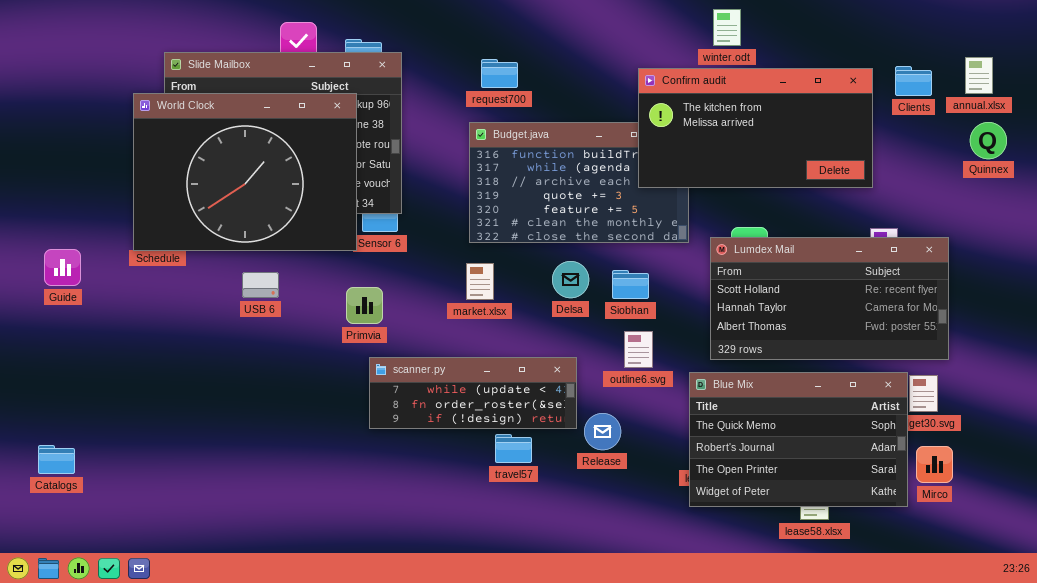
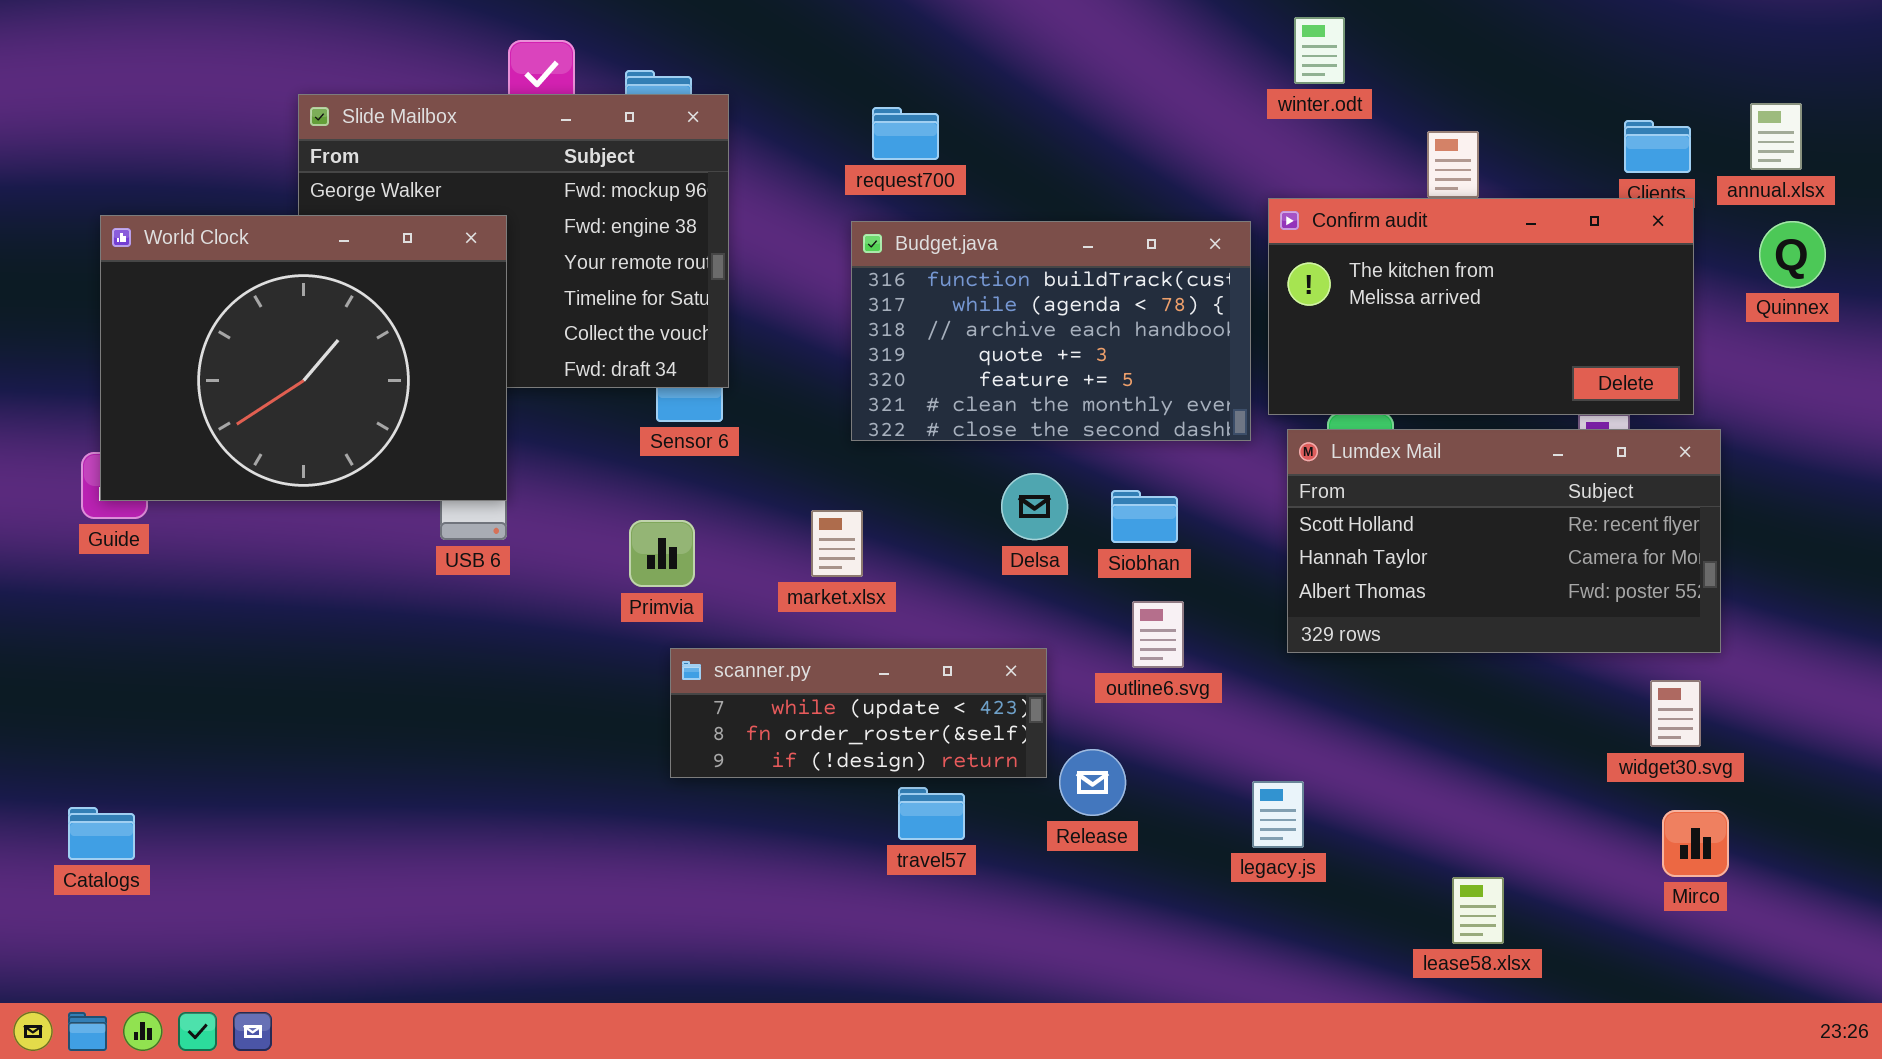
Confirm audit: [638,68,873,188] -> [1268,198,1694,415], moved
World Clock: [133,93,357,251] -> [100,215,507,501], moved
market.xlsx: [466,263,494,300] -> [811,510,863,577], moved
Blue Mix: [689,372,908,507] -> none, closed

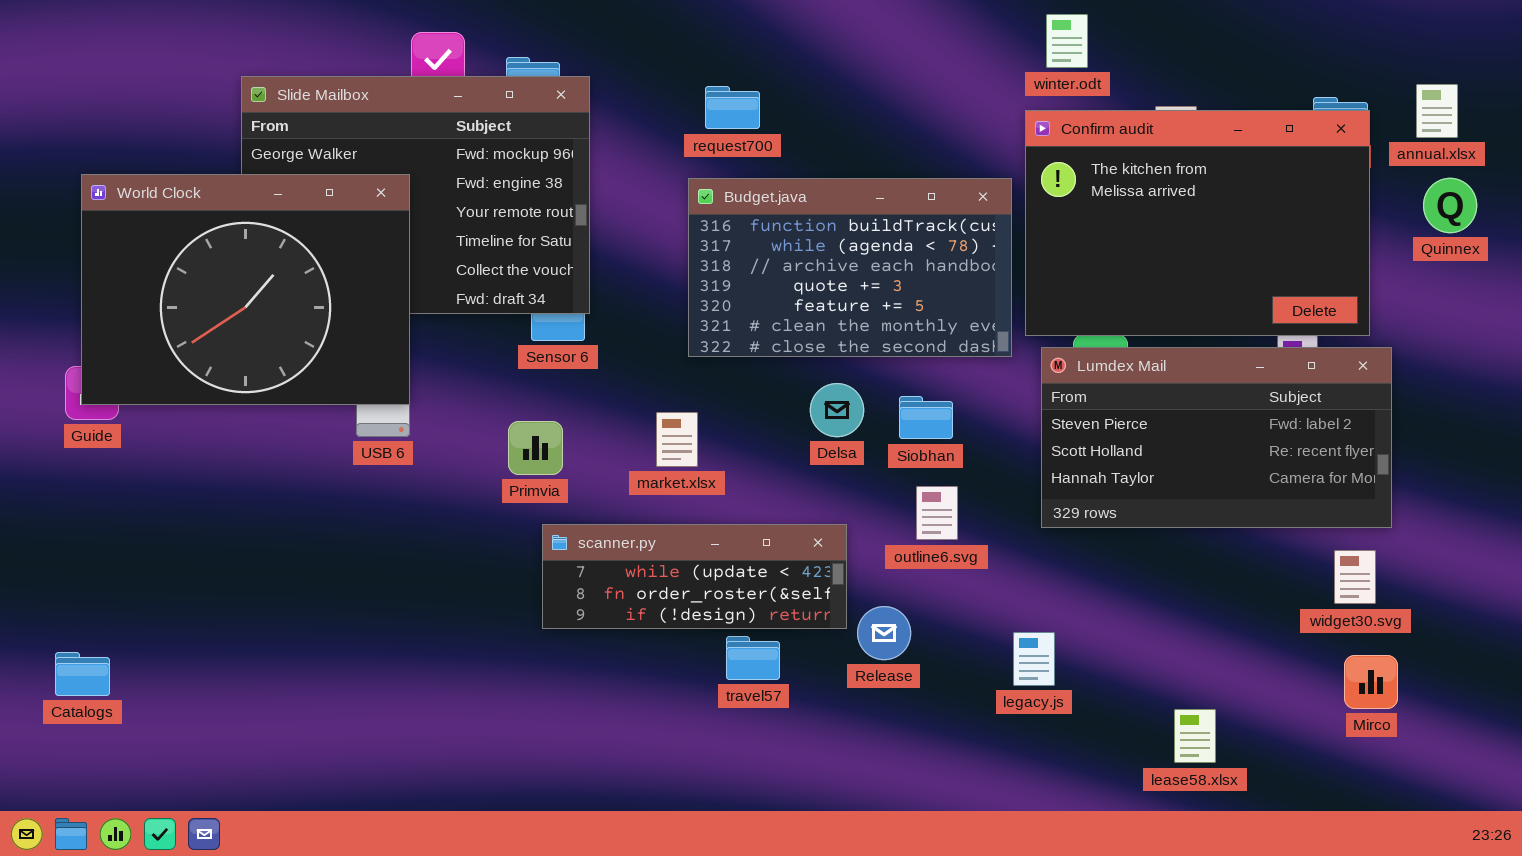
Confirm audit: [1268,198,1694,415] -> [1025,110,1370,336], resized
Lumdex Mail: [1287,429,1721,653] -> [1041,347,1392,528], scrolled up 1 row

